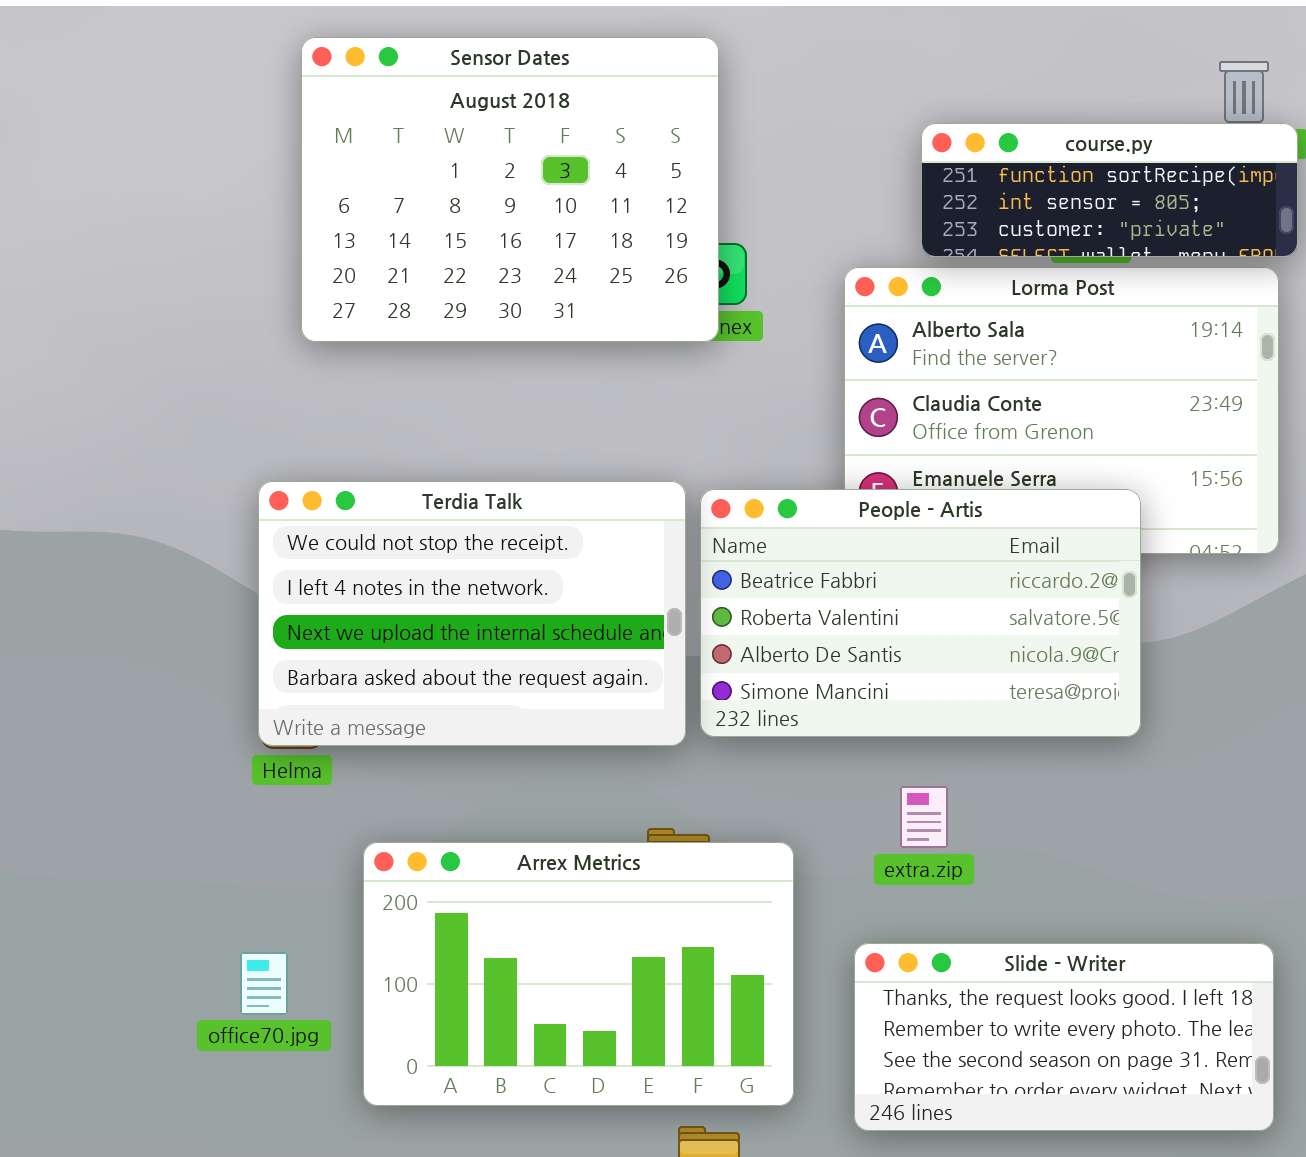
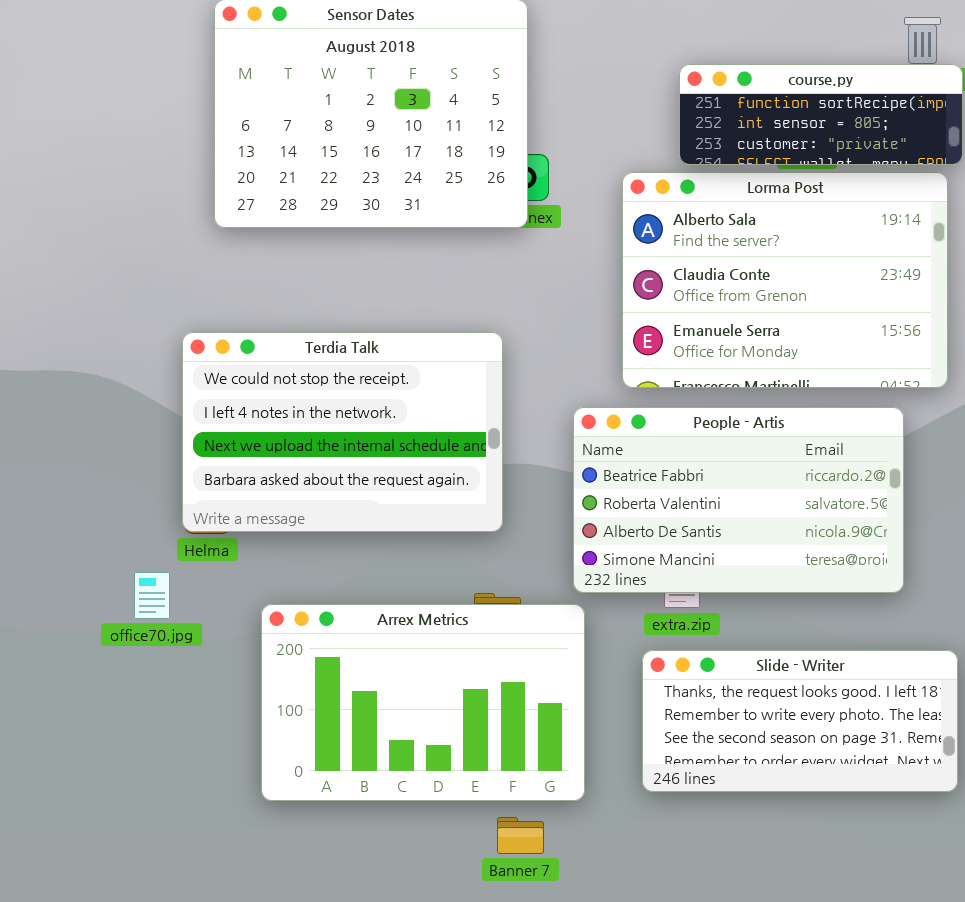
People - Artis: [700,489,1141,737] -> [573,407,904,593], moved
Slide - Writer: [854,943,1274,1131] -> [642,650,958,792], moved
office70.jpg: [240,952,288,1015] -> [134,572,170,619], moved

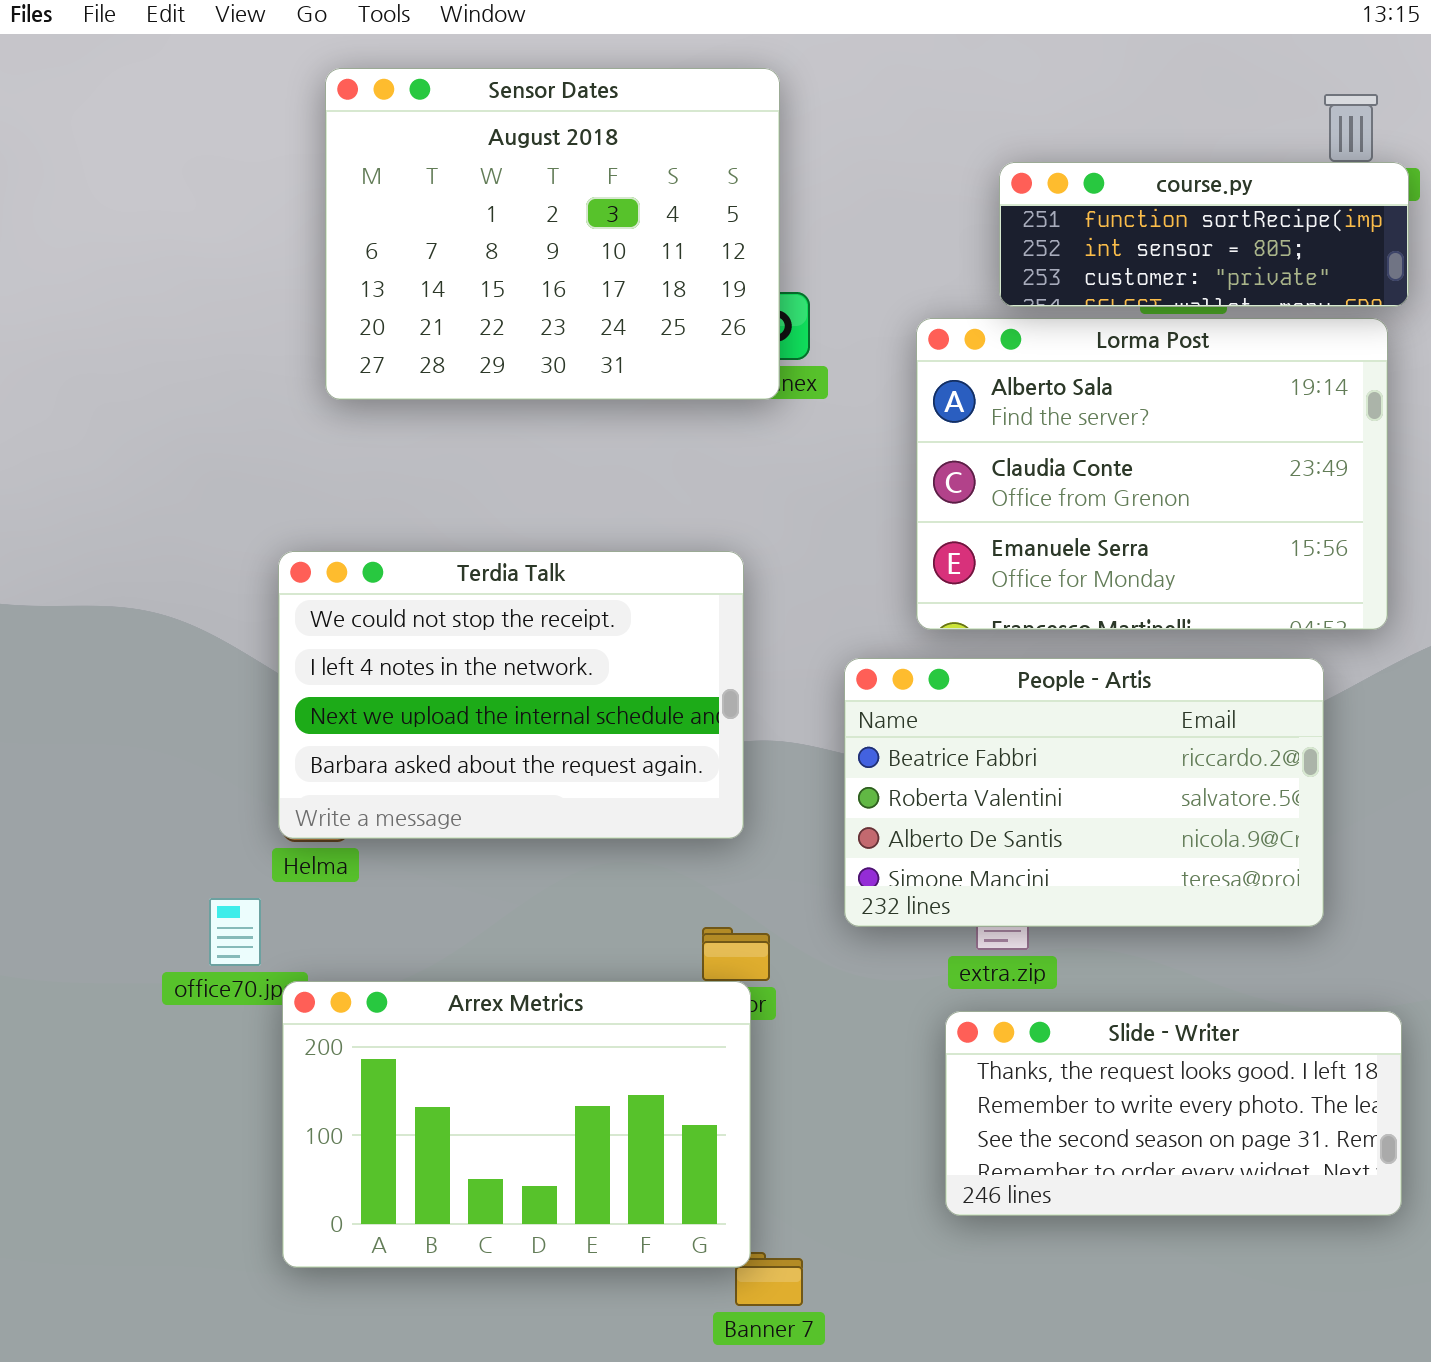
Arrex Metrics: [261,604,585,801] -> [282,981,751,1268], moved

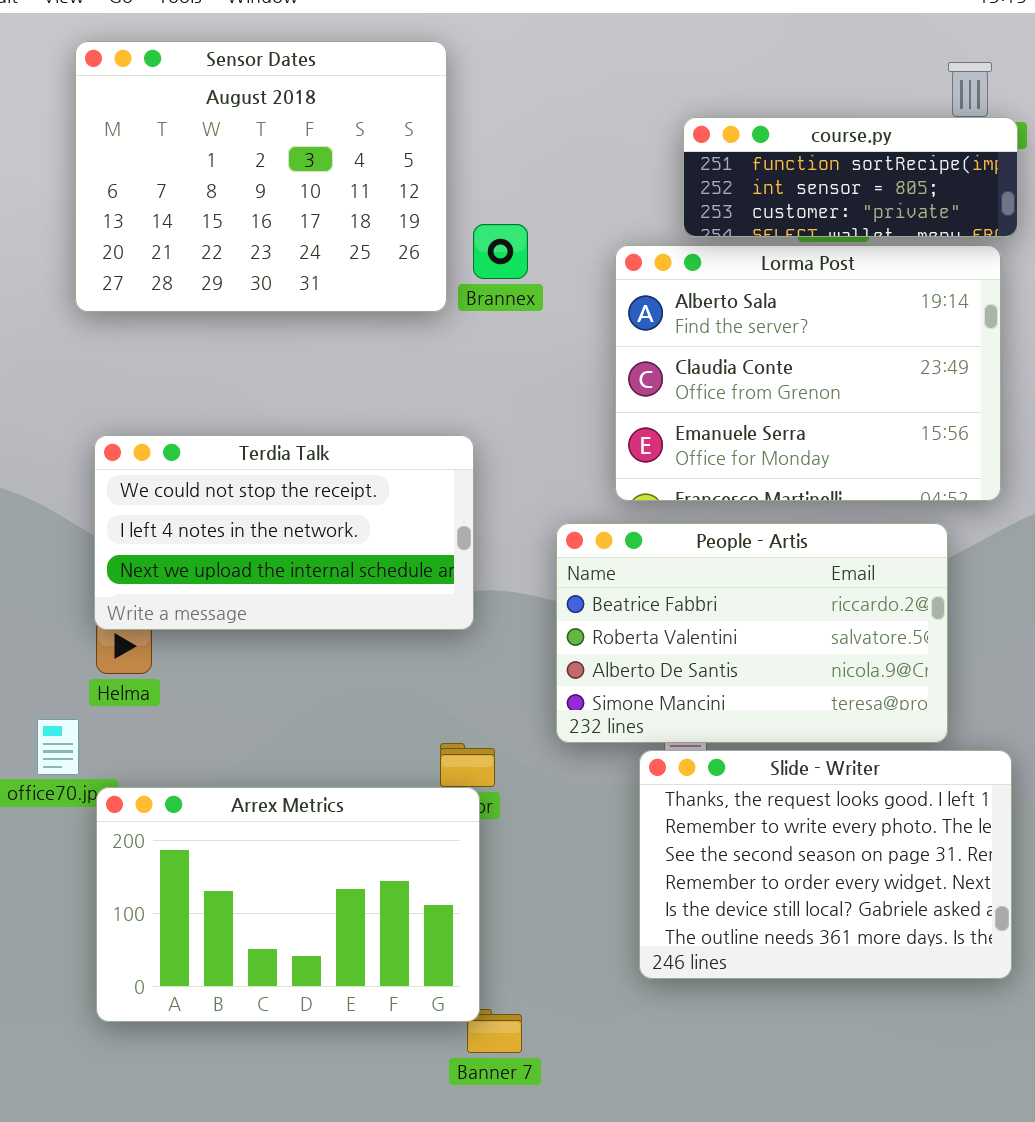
Sensor Dates: [325,68,780,400] -> [75,41,447,312], moved
Terdia Talk: [278,551,744,839] -> [94,435,474,630], resized
Slide - Writer: [945,1011,1402,1216] -> [639,750,1012,979], resized

